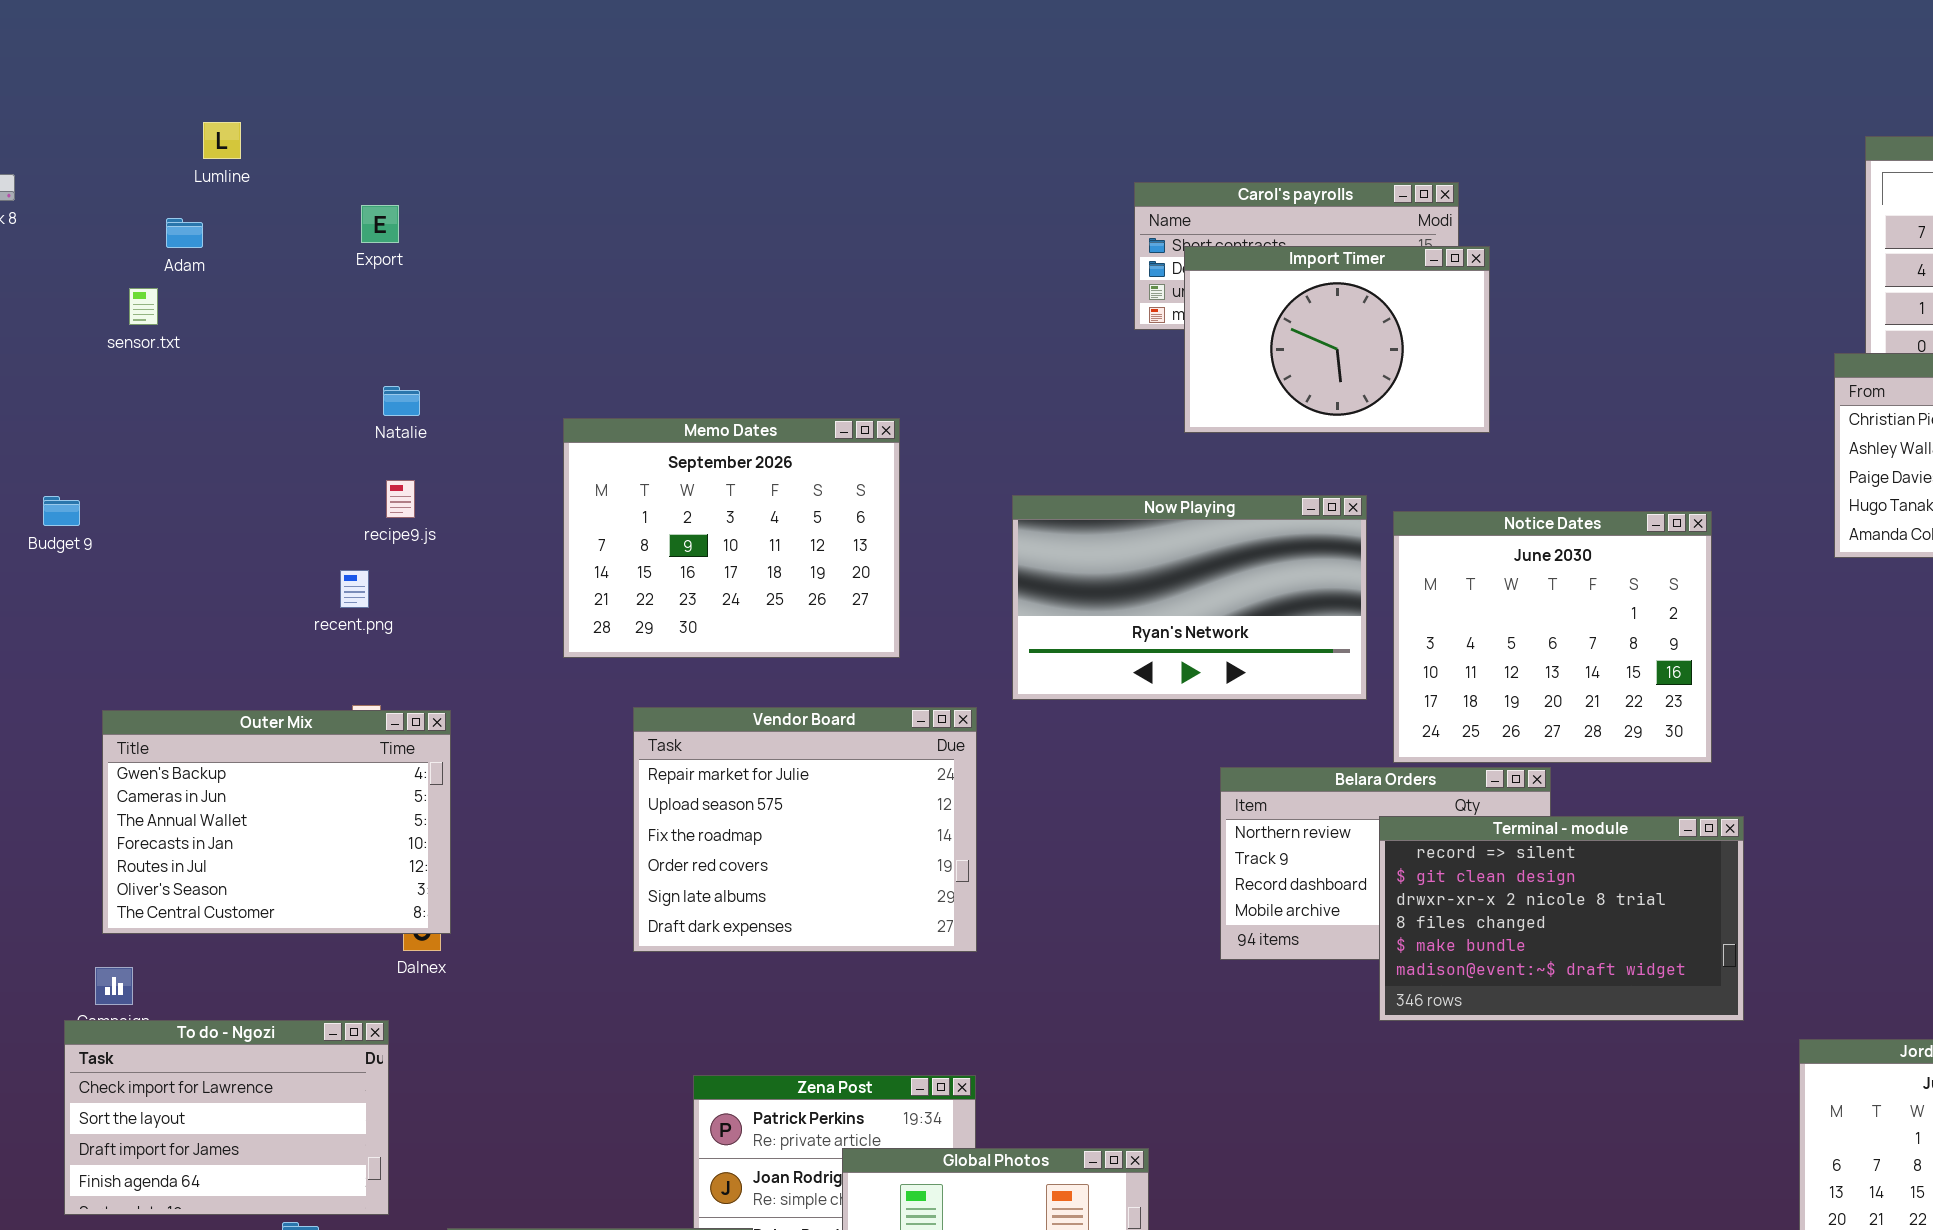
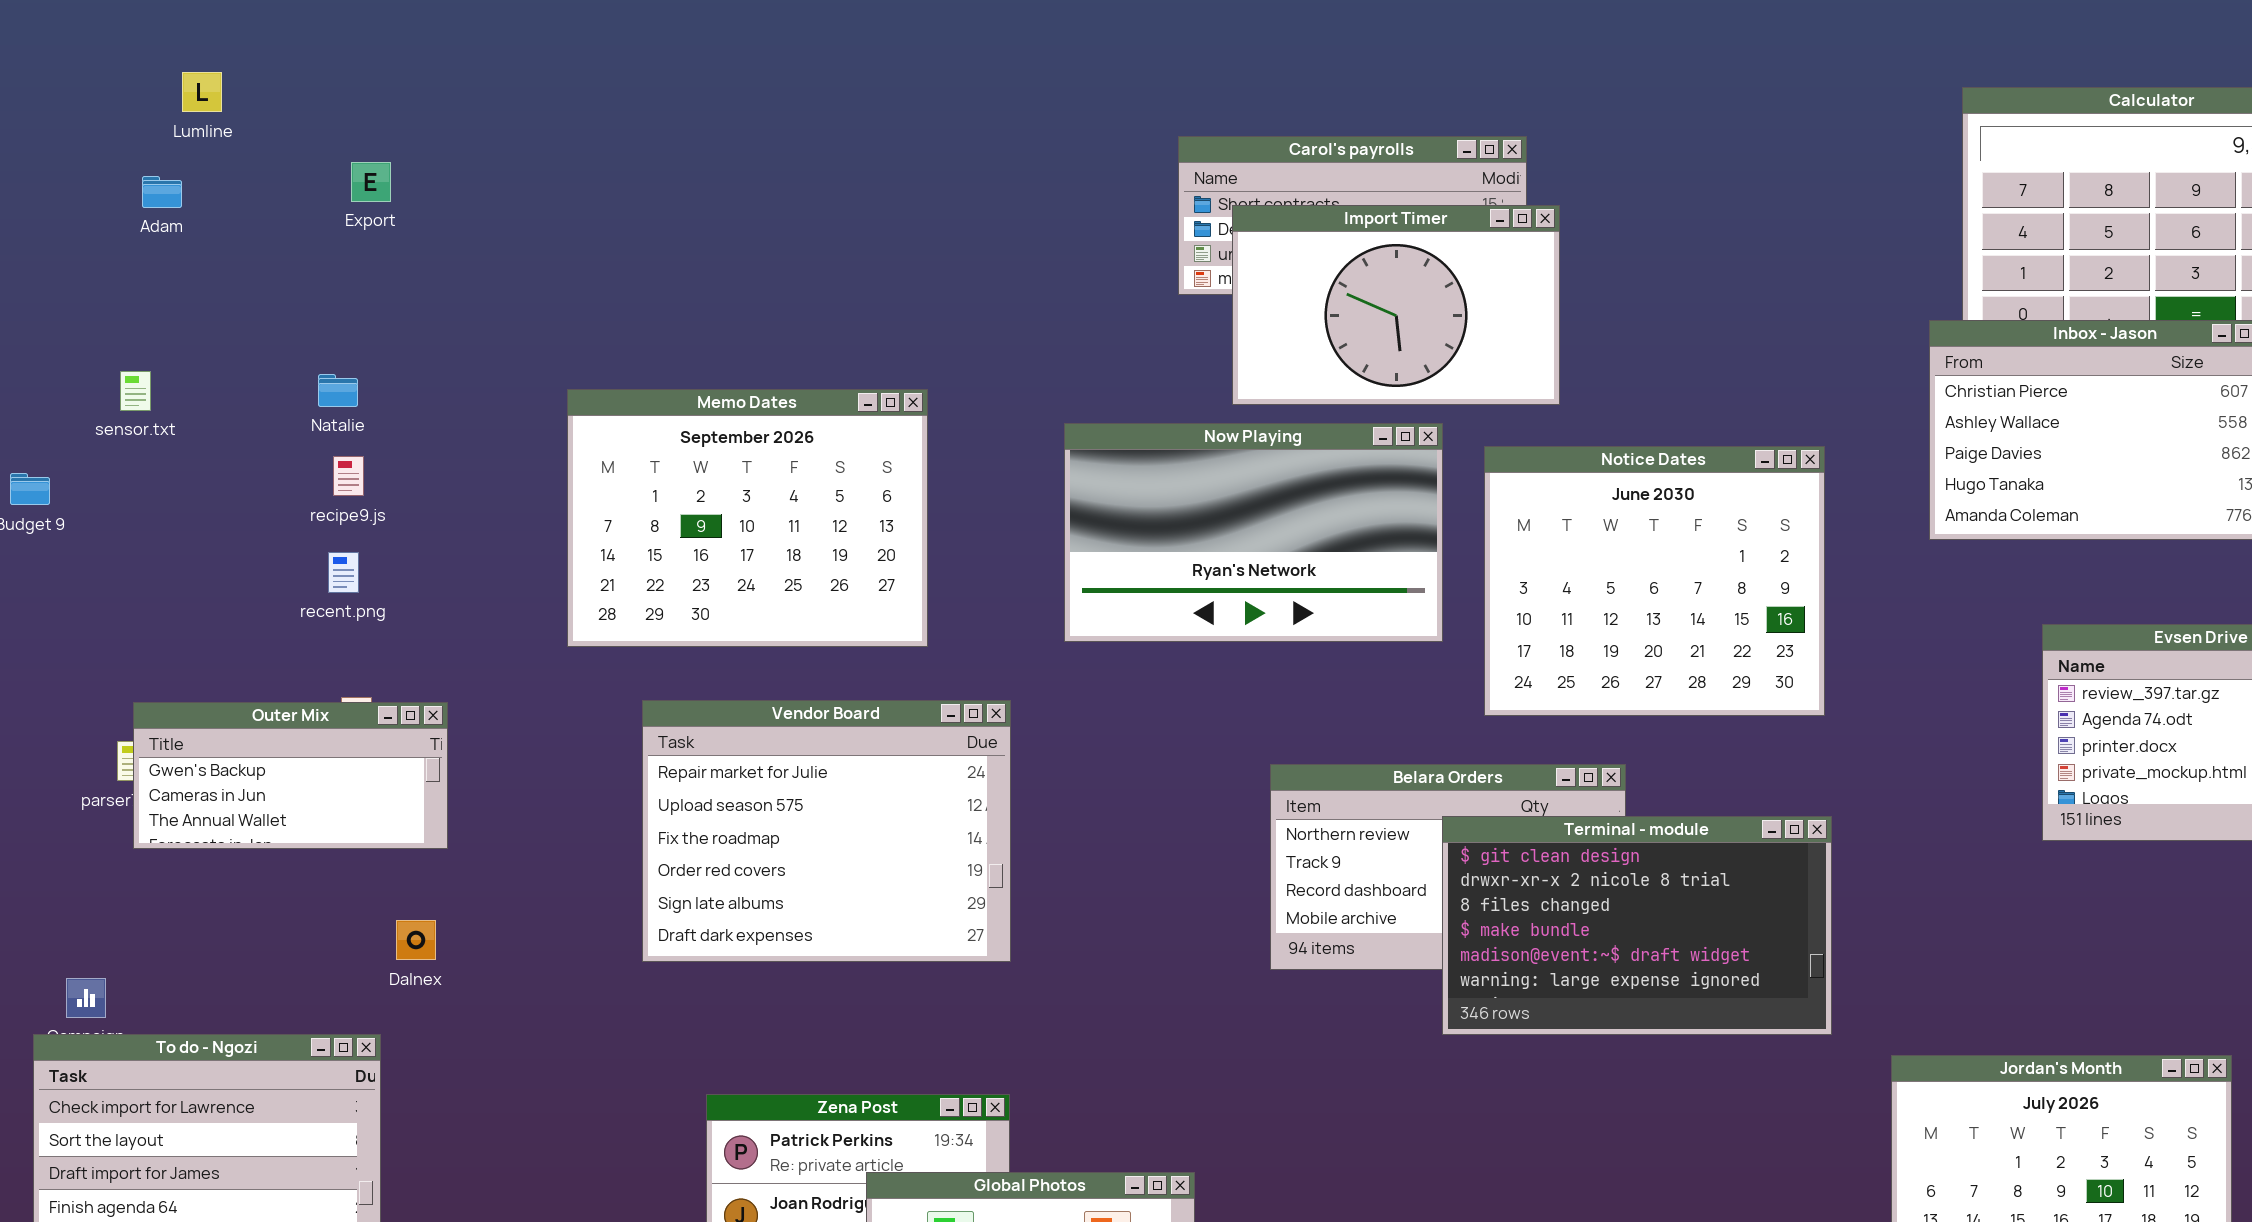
sensor.txt: [129,288,158,325] -> [120,371,151,411], moved
Natalie: [383,386,420,416] -> [318,374,358,407], moved
recipe9.js: [386,480,415,518] -> [333,456,364,496], moved
Now Playing: [1012,495,1367,700] -> [1064,423,1443,642], moved
Notice Dates: [1393,511,1712,763] -> [1484,446,1825,716], moved
Outer Mix: [102,710,451,934] -> [133,702,448,849], resized
Terminal - module: [1379,816,1744,1021] -> [1442,816,1832,1035], scrolled down 1 row

